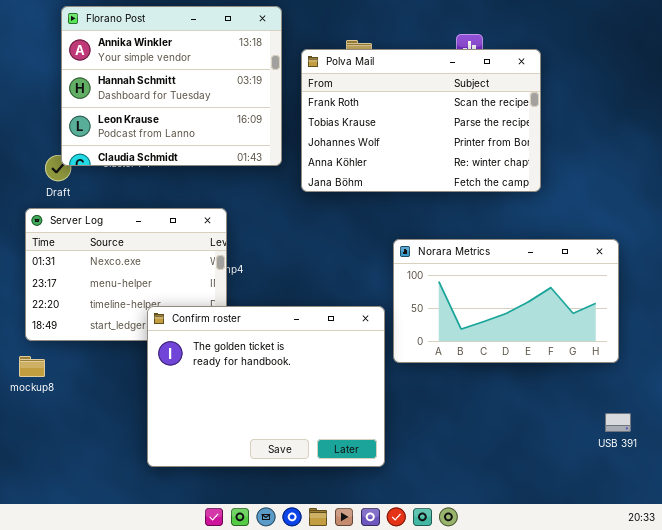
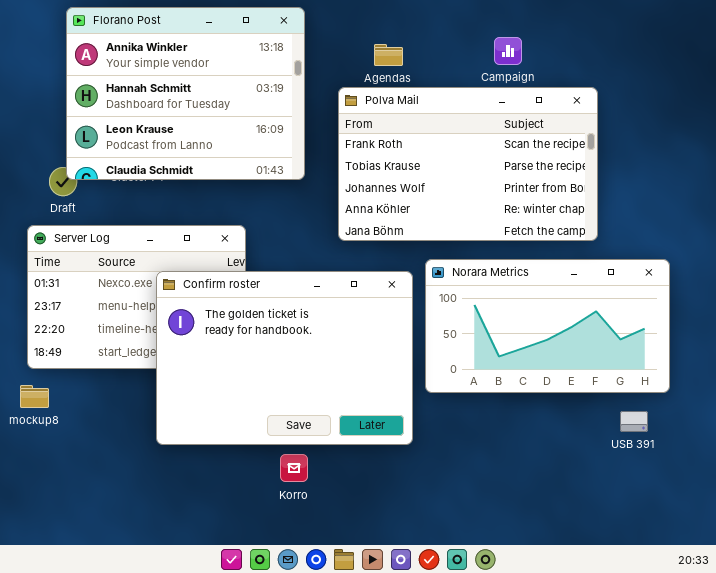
Polva Mail: [301,49,541,192] -> [338,87,598,241], moved
Confirm roster: [147,306,385,467] -> [156,271,413,445], moved
USB 391: [605,413,631,432] -> [620,411,648,432], moved

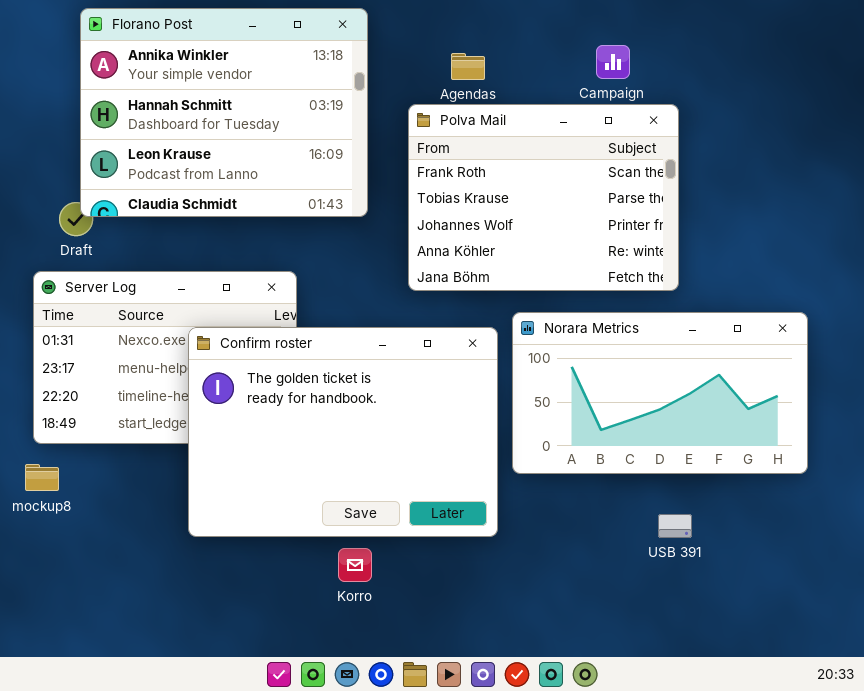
Polva Mail: [338,87,598,241] -> [408,104,679,291], resized
USB 391: [620,411,648,432] -> [658,514,692,538], moved

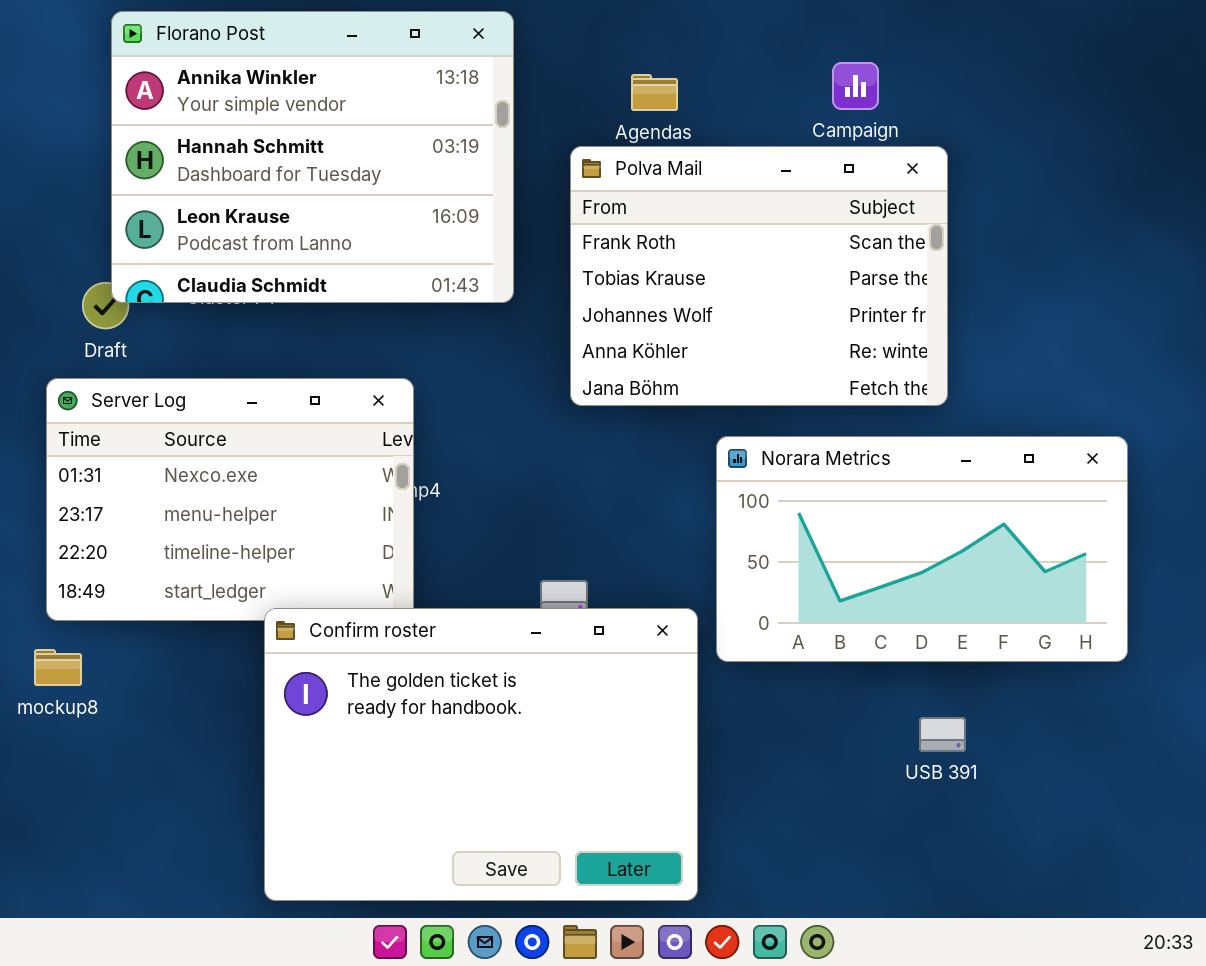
Confirm roster: [188,327,498,537] -> [264,608,698,901], moved

